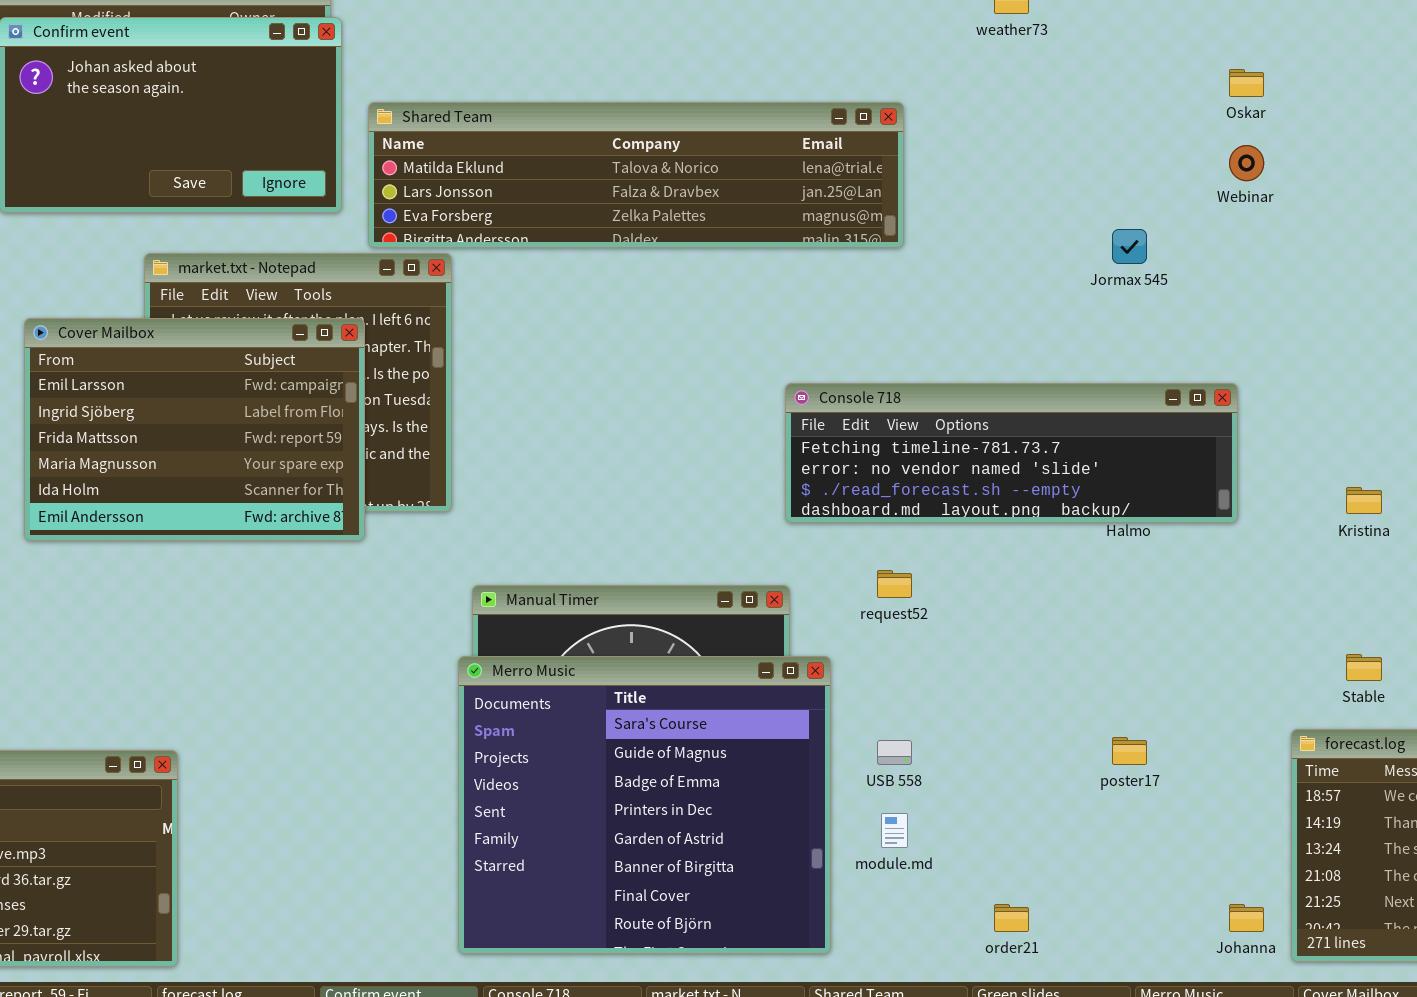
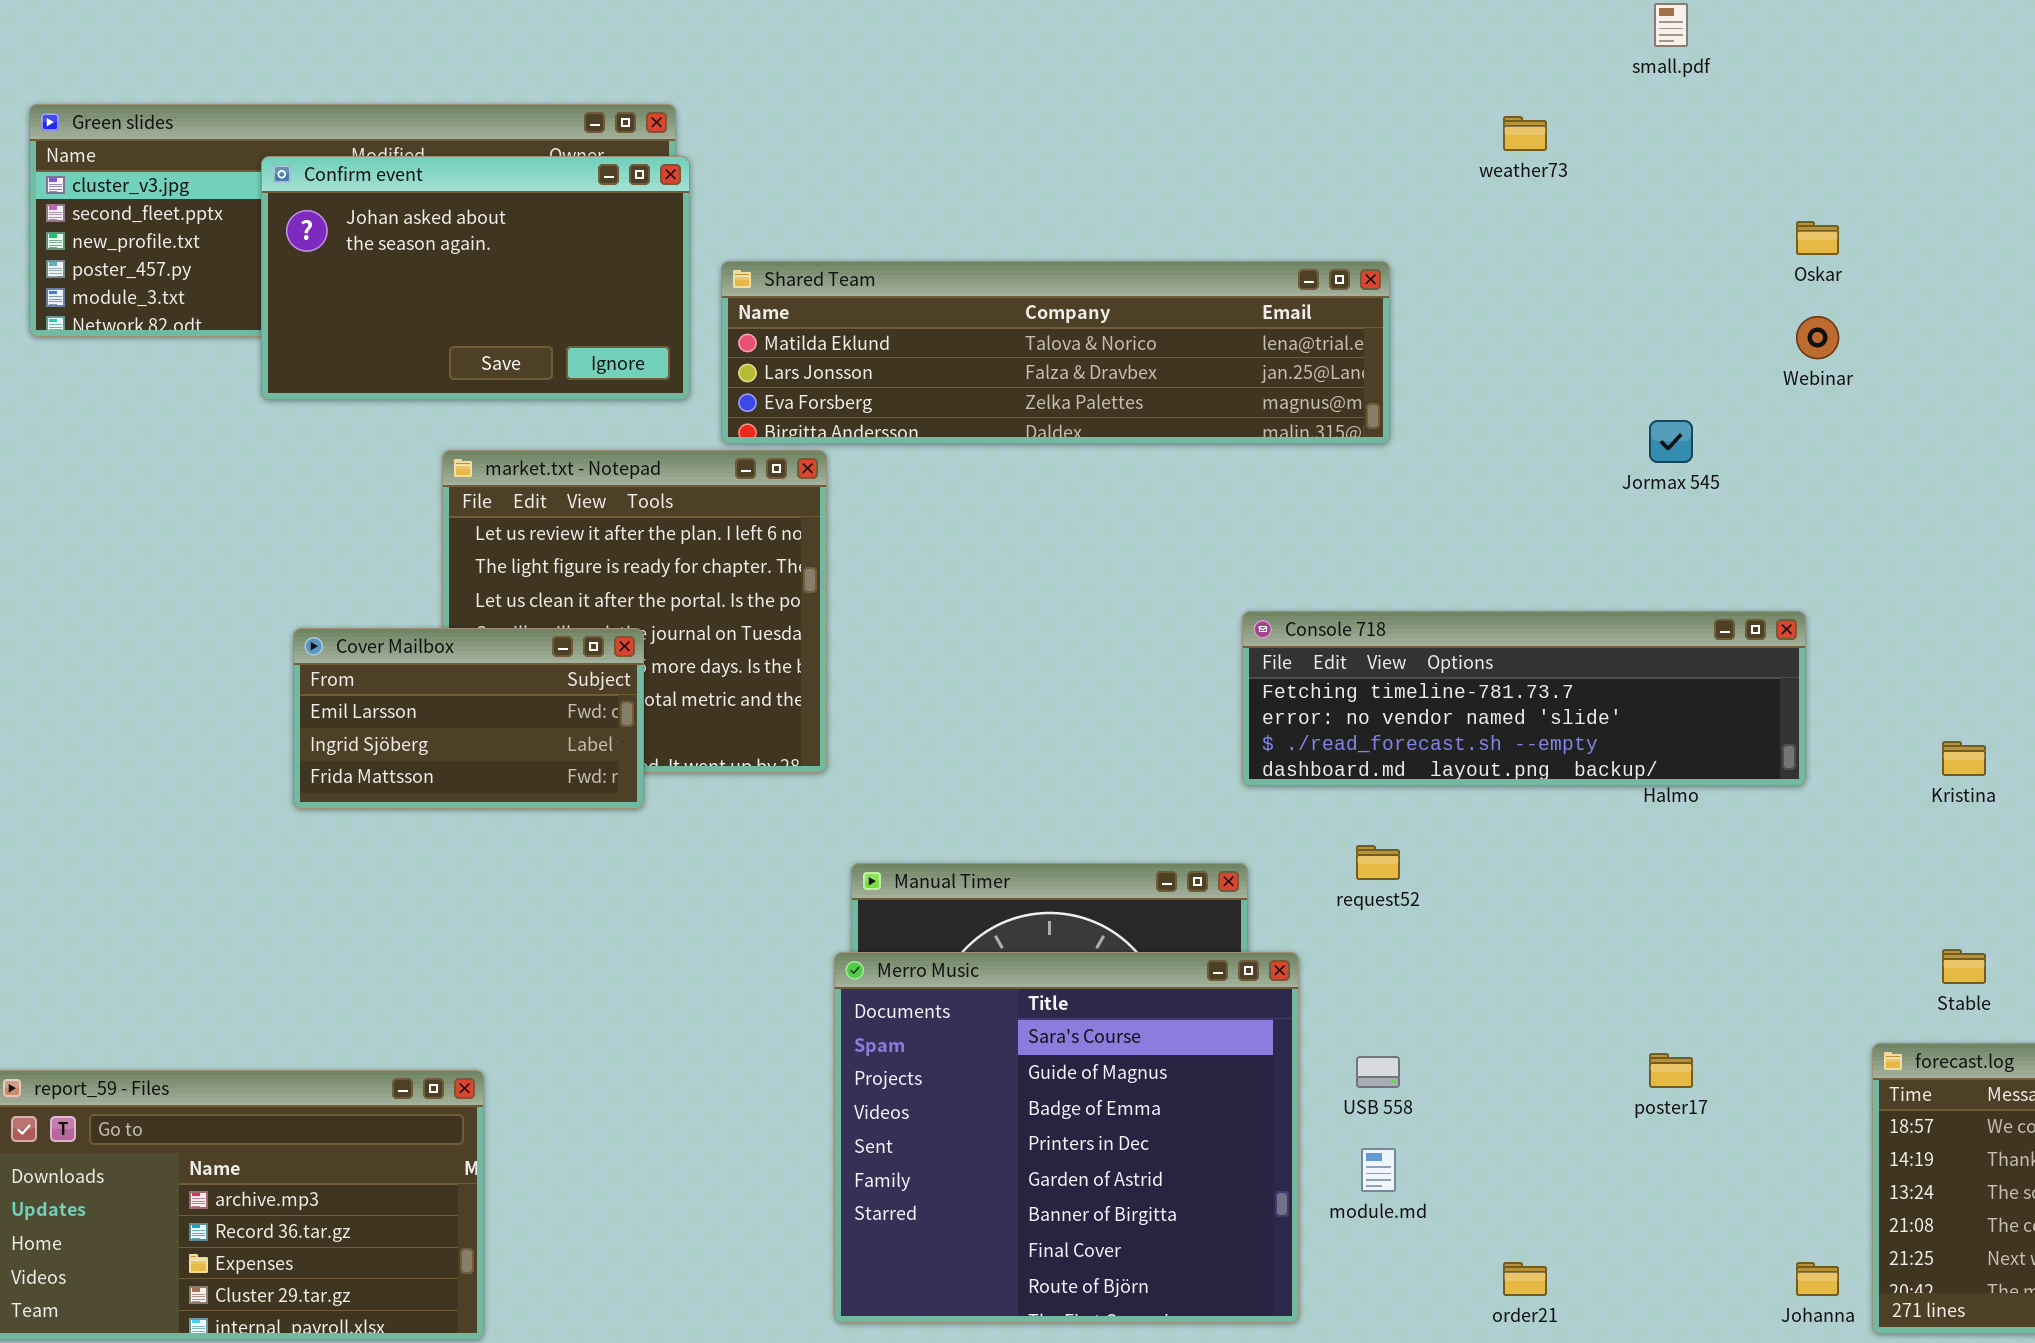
Cover Mailbox: [24,318,365,541] -> [293,628,644,809], resized

